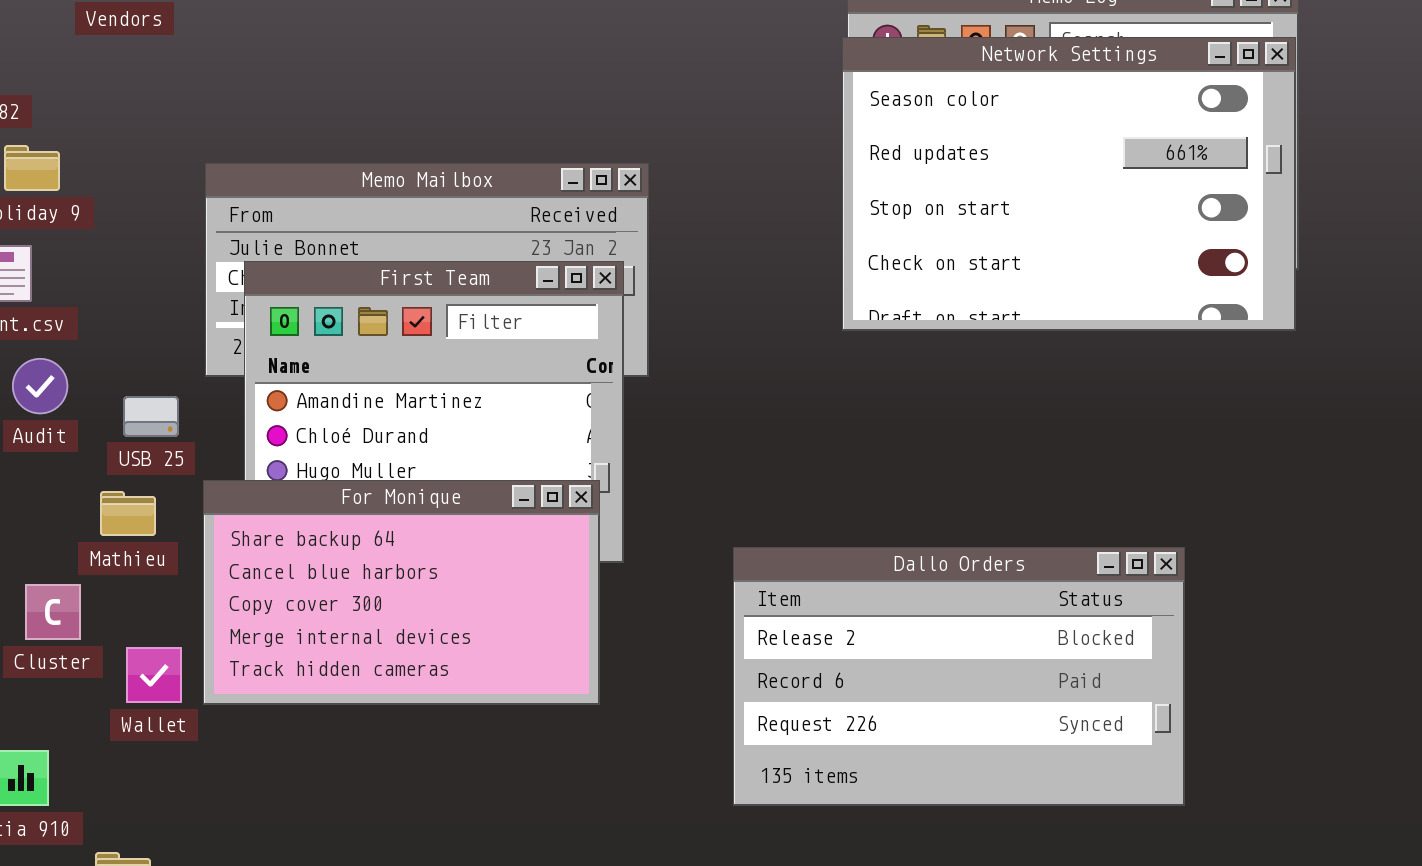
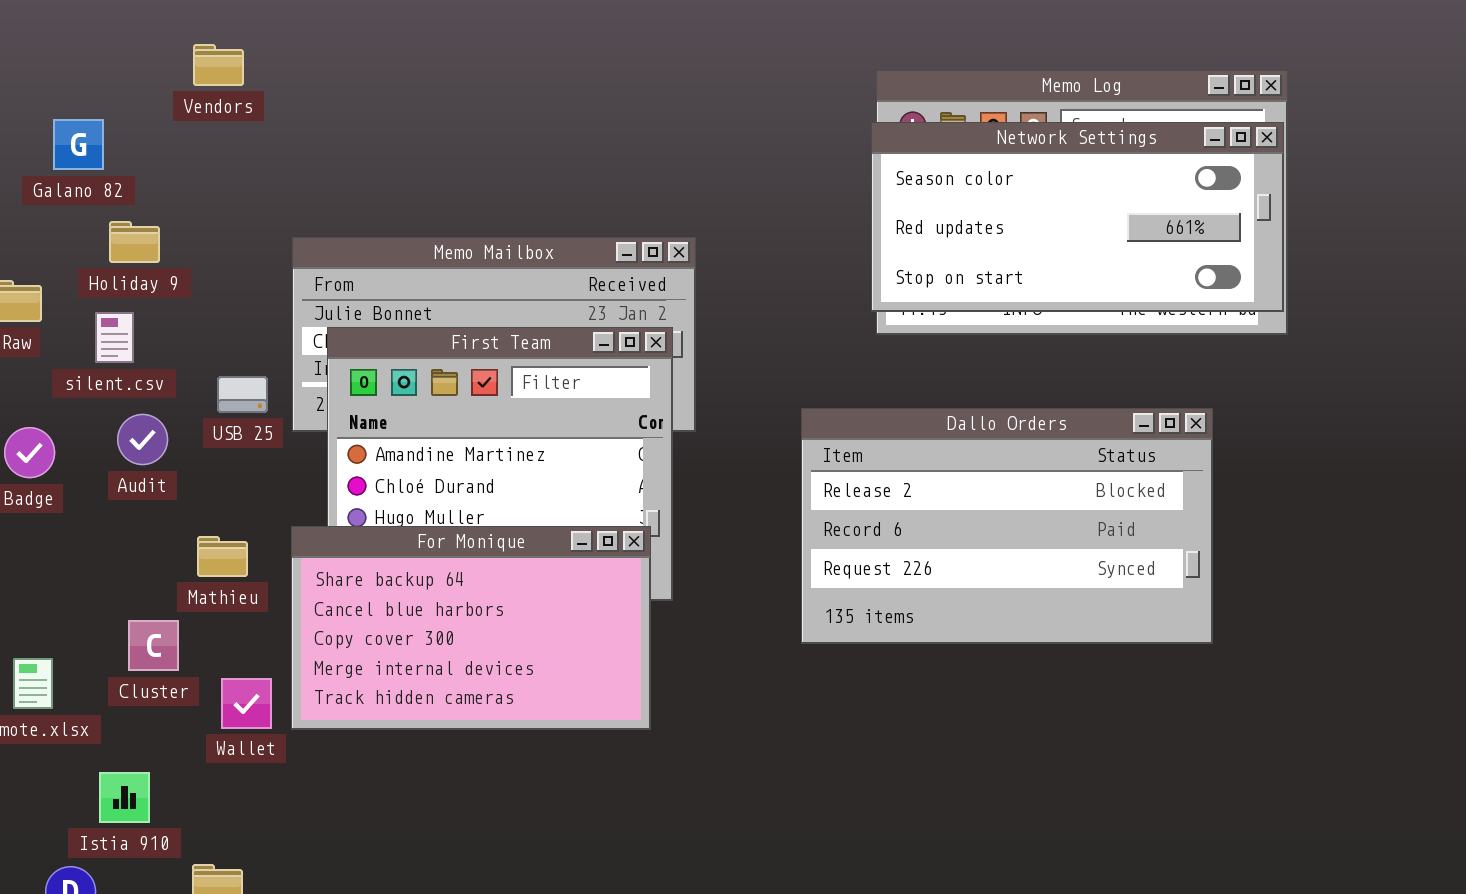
Network Settings: [842,37,1296,331] -> [871,122,1284,312], resized
USB 25: [123,396,179,437] -> [217,376,268,413], moved
Dallo Orders: [733,547,1185,806] -> [801,408,1213,644], moved

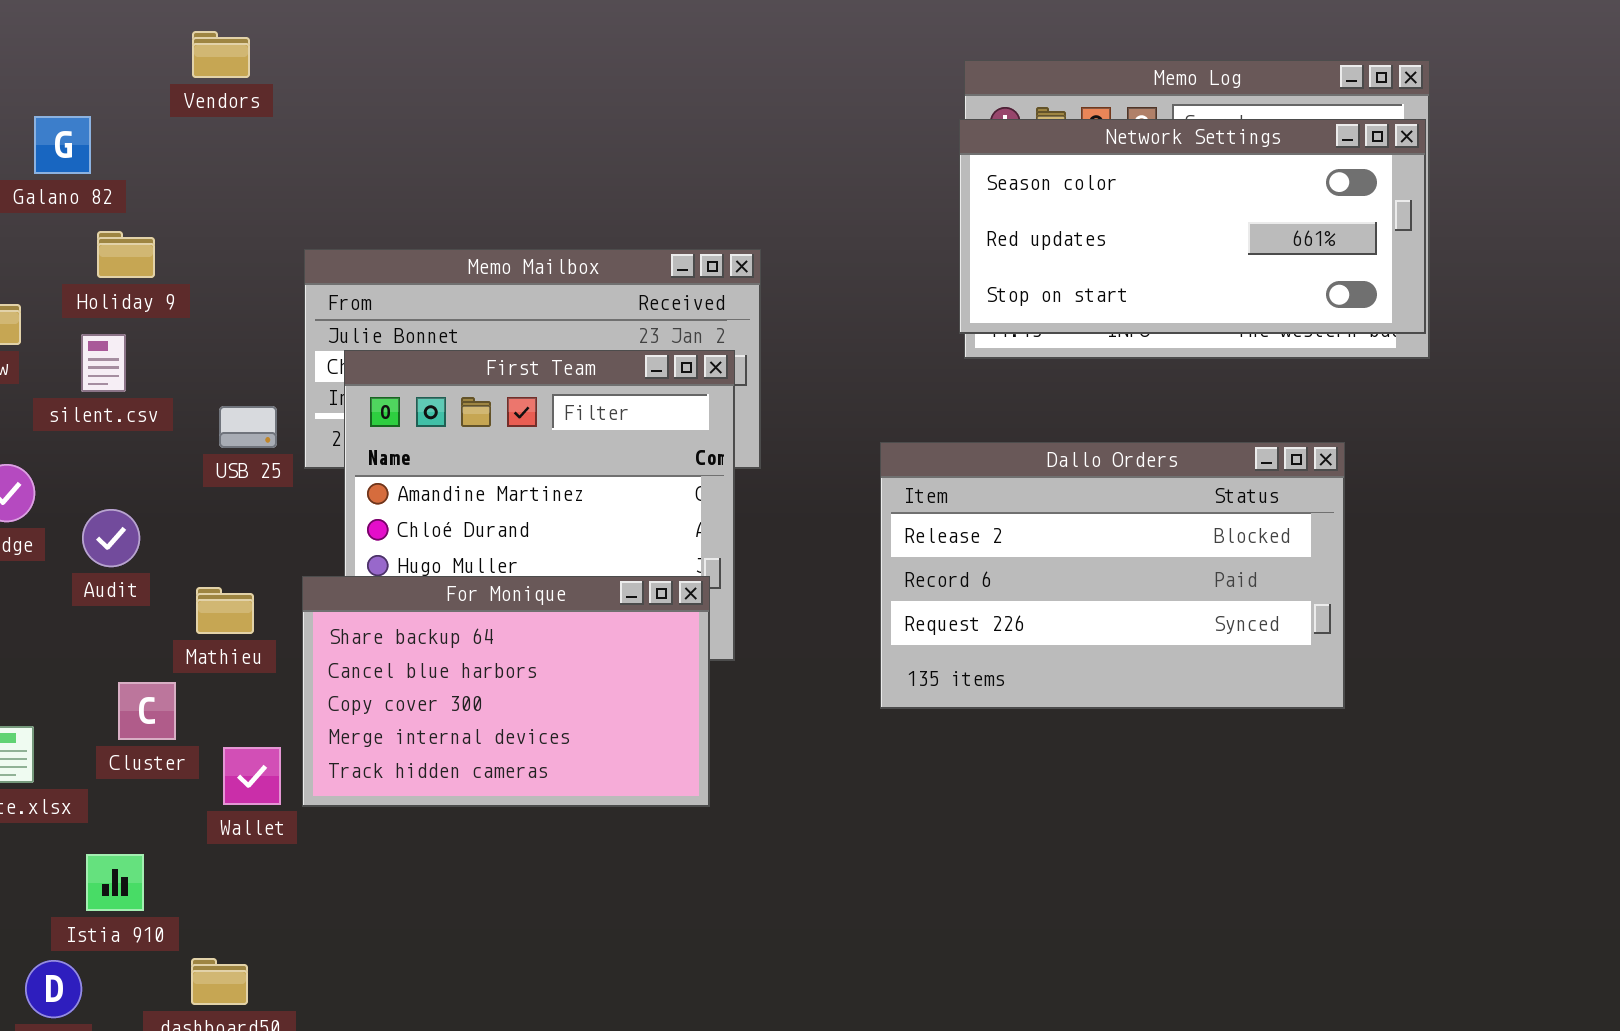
Audit: [117,414,168,465] -> [82,509,140,567], moved

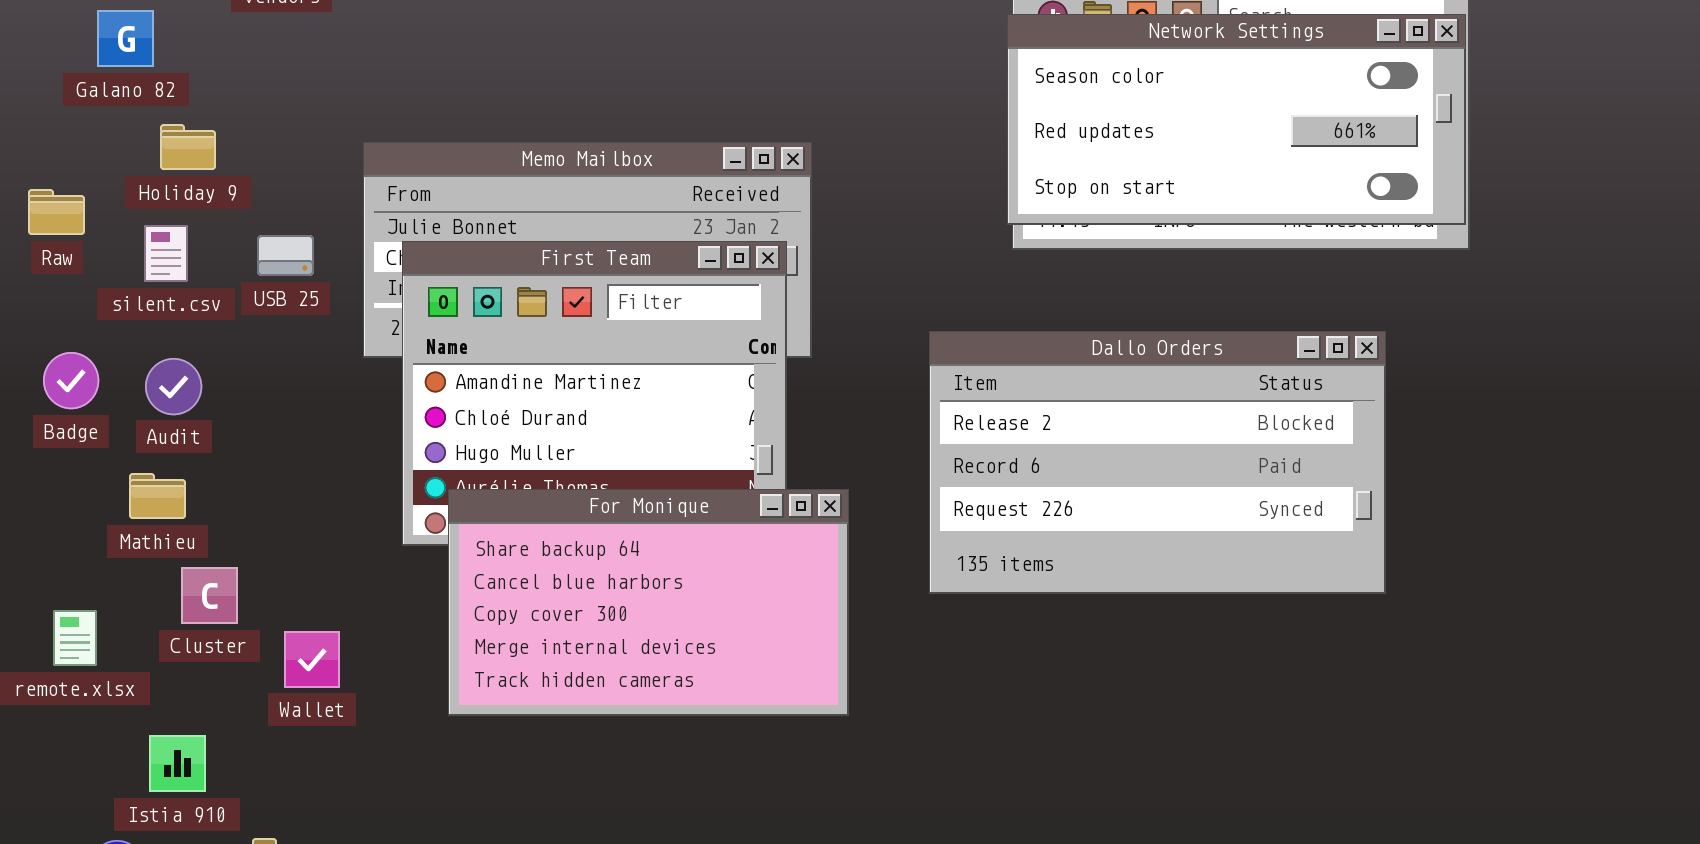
USB 25: [219,406,277,448] -> [257,235,314,276], moved
Audit: [82,509,140,567] -> [145,358,202,415], moved
For Monique: [302,576,710,807] -> [448,489,849,716], moved
Mathieu: [196,587,254,634] -> [129,473,186,519], moved

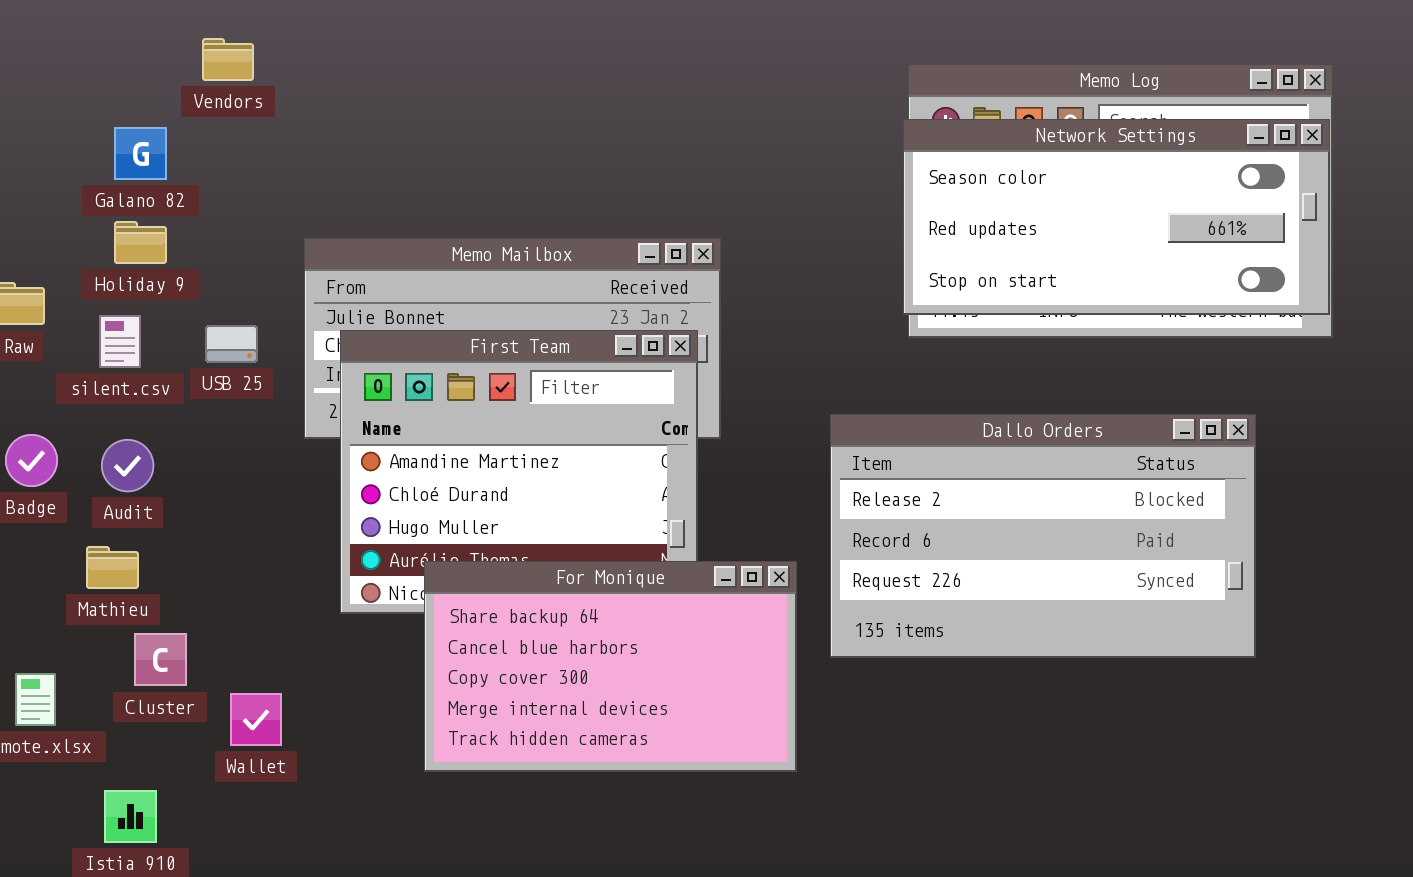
Galano 82: [97,10,154,67] -> [114,127,167,180], moved
For Monique: [448,489,849,716] -> [424,561,797,772], moved

